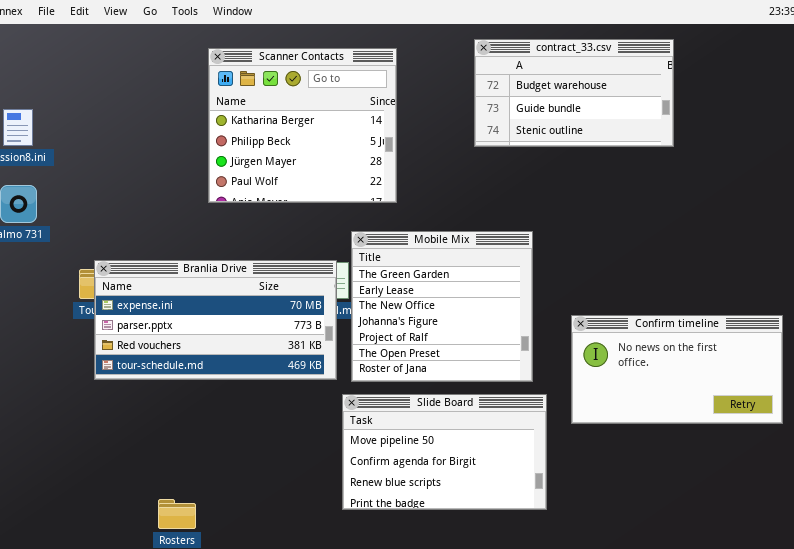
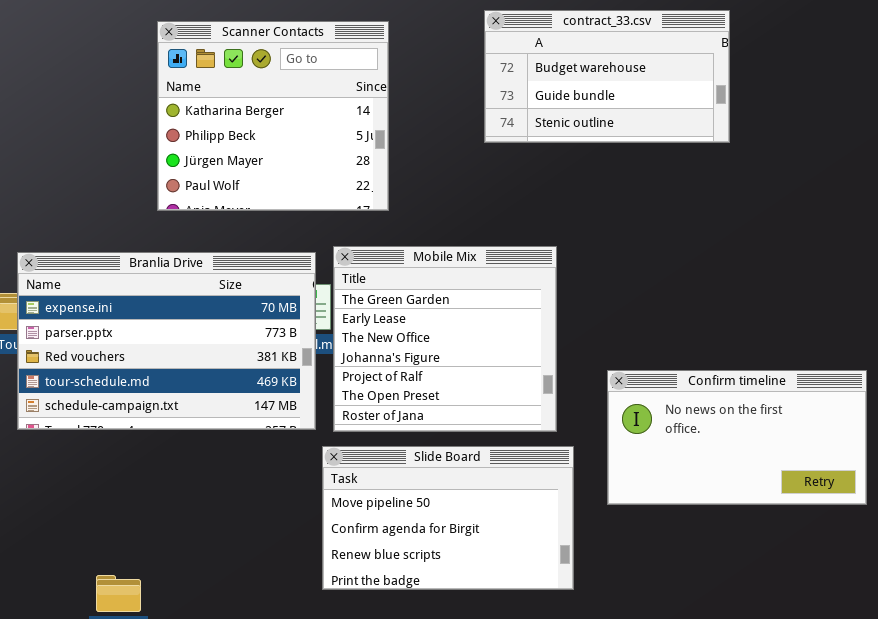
Branlia Drive: [94,260,337,380] -> [17,252,316,430], resized
Confirm timeline: [571,315,783,424] -> [607,370,867,505], moved

